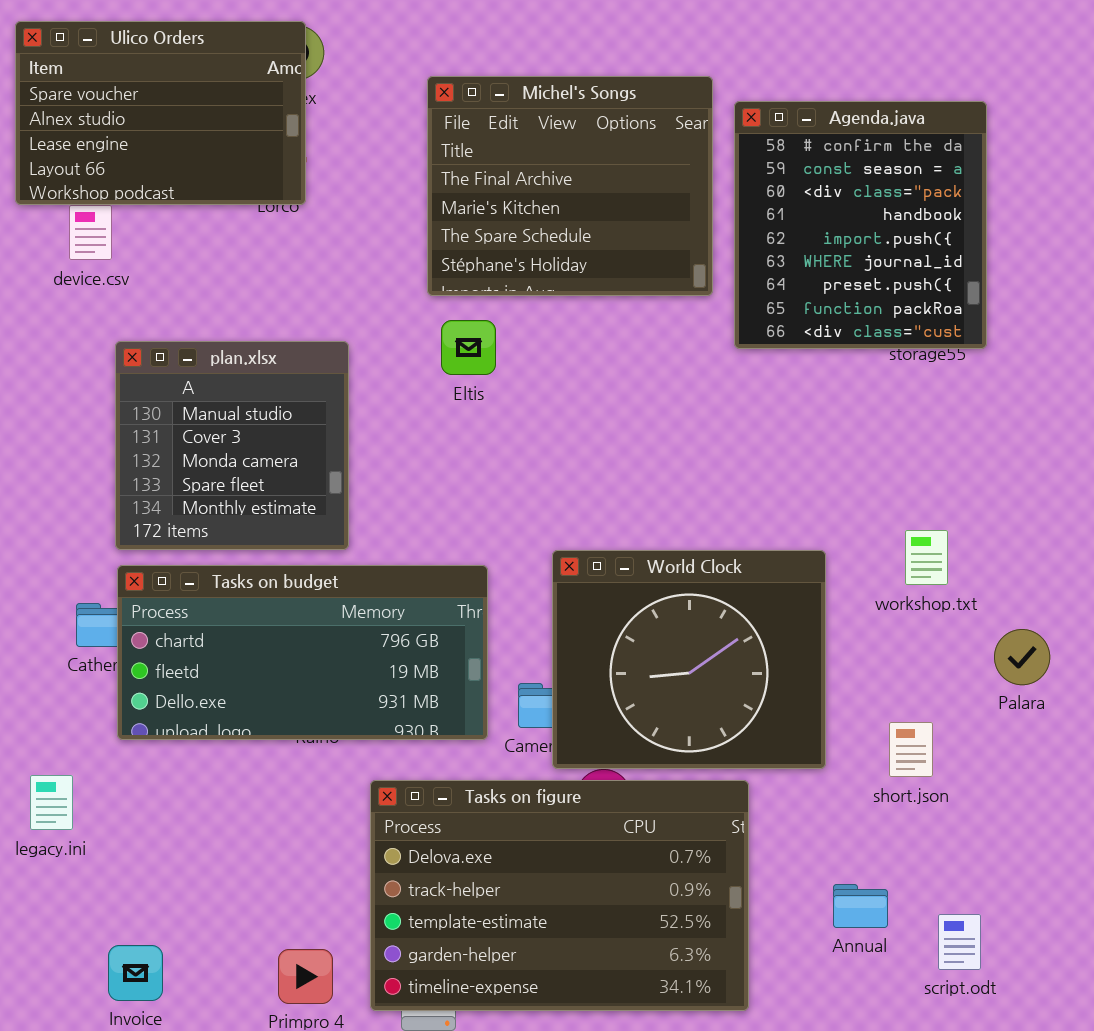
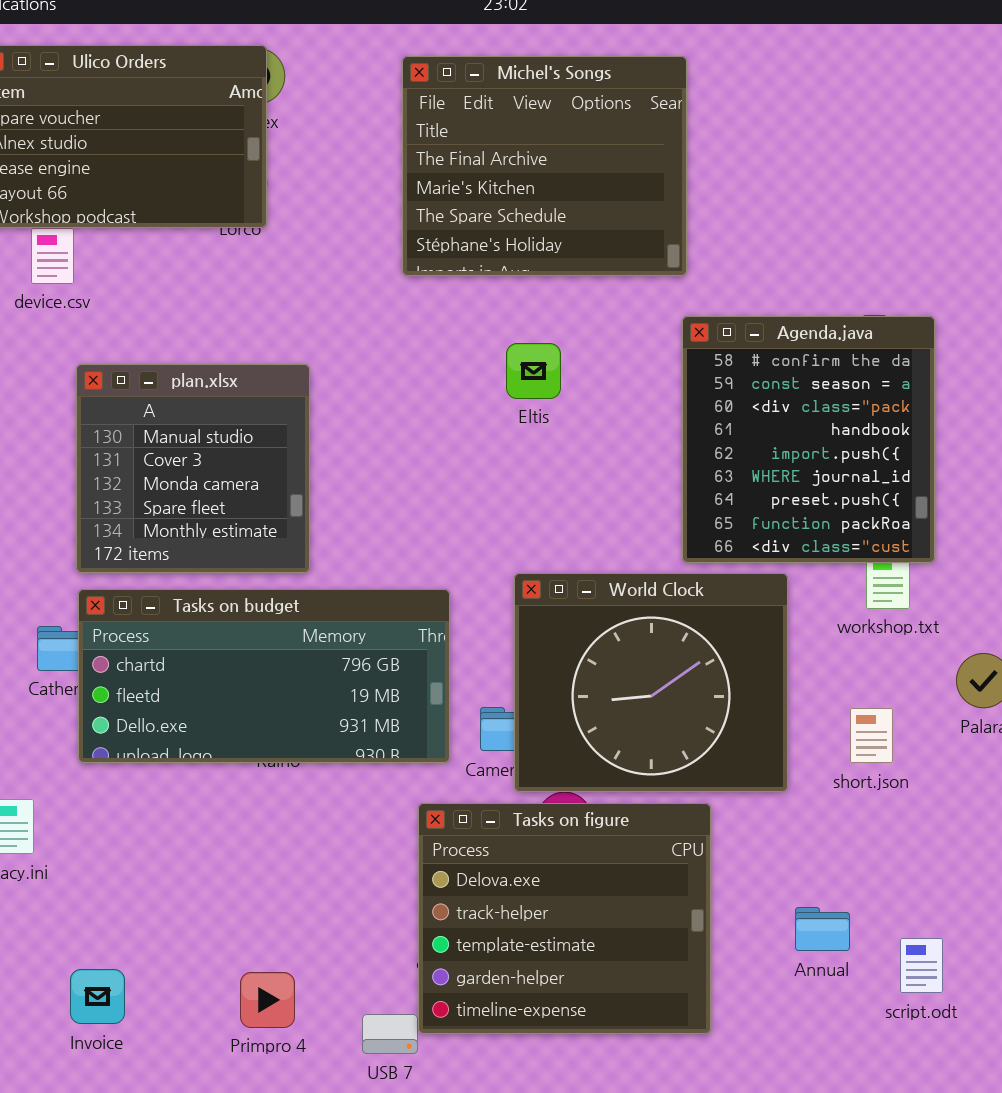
Michel's Songs: [427,76,713,296] -> [402,56,687,276], moved
Agenda.java: [734,101,987,349] -> [682,316,935,563], moved
Eltis: [441,320,496,375] -> [506,343,561,399], moved
short.json: [889,722,933,777] -> [850,708,893,763], moved
Tasks on figure: [370,780,749,1011] -> [418,803,711,1034], resized

